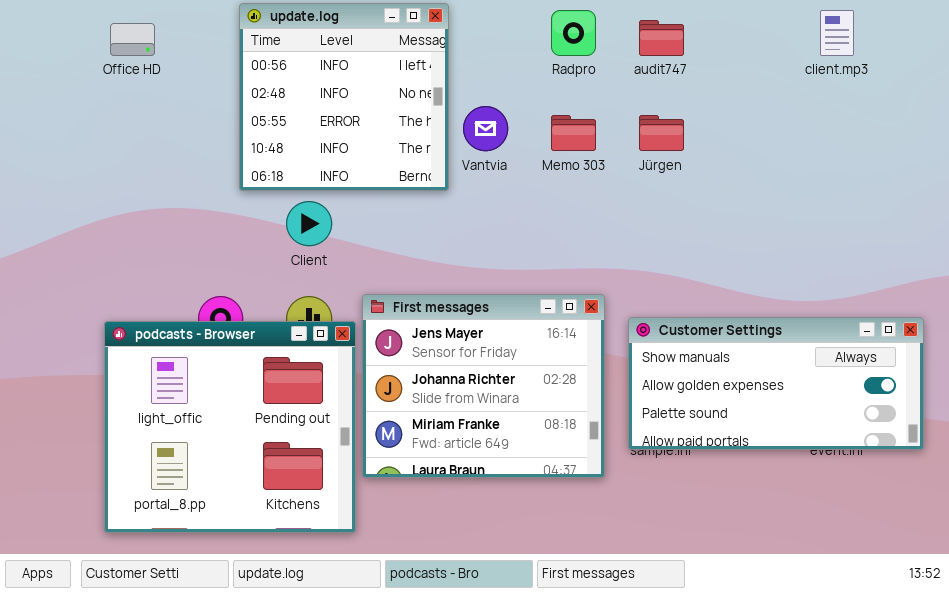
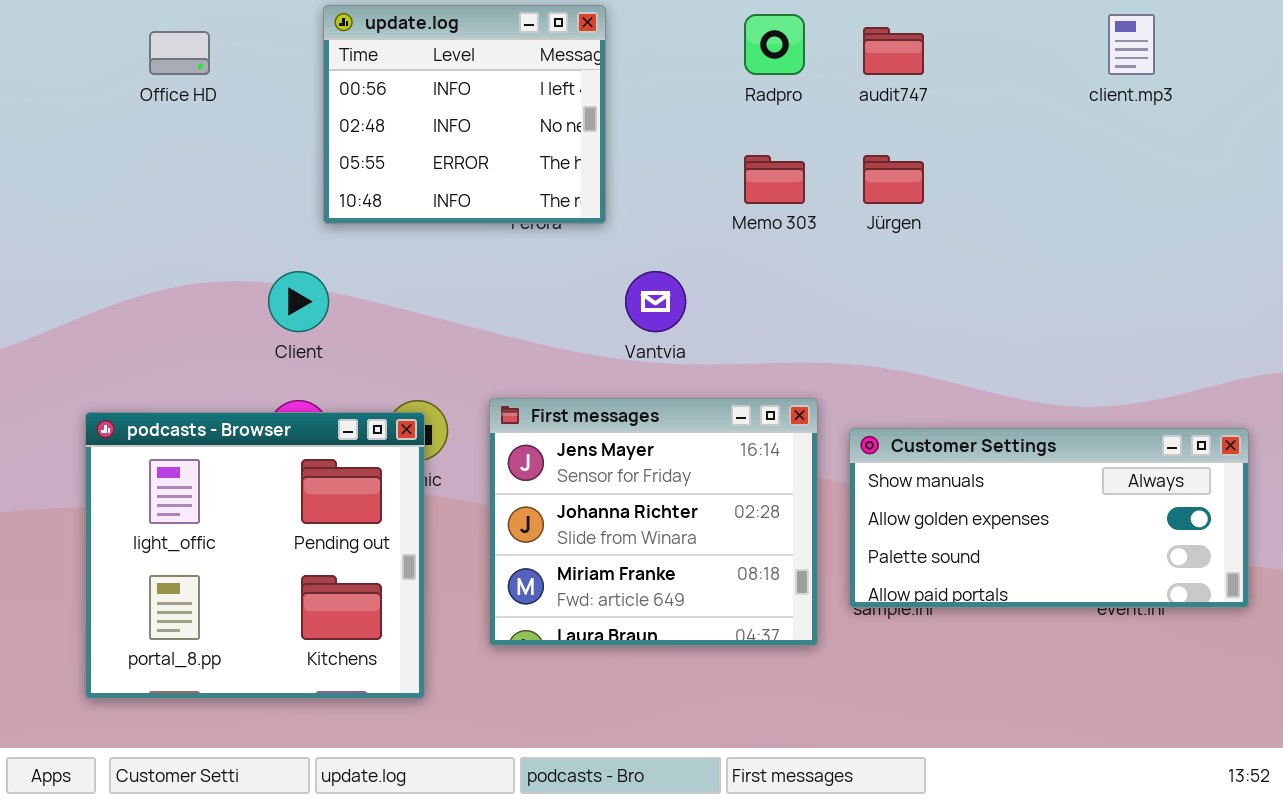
update.log: [239,3,449,191] -> [323,5,606,224], resized
Vantvia: [463,106,508,151] -> [625,271,686,332], moved
Client: [286,201,332,246] -> [268,271,329,332], moved
podcasts - Browser: [104,321,356,533] -> [85,412,425,699], moved

